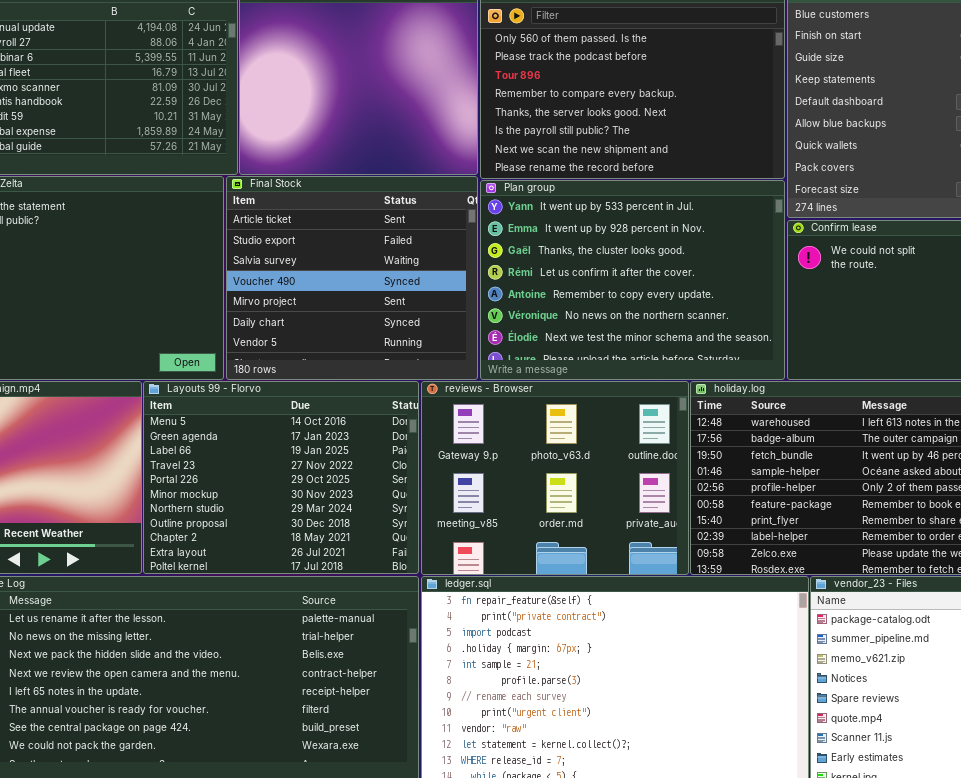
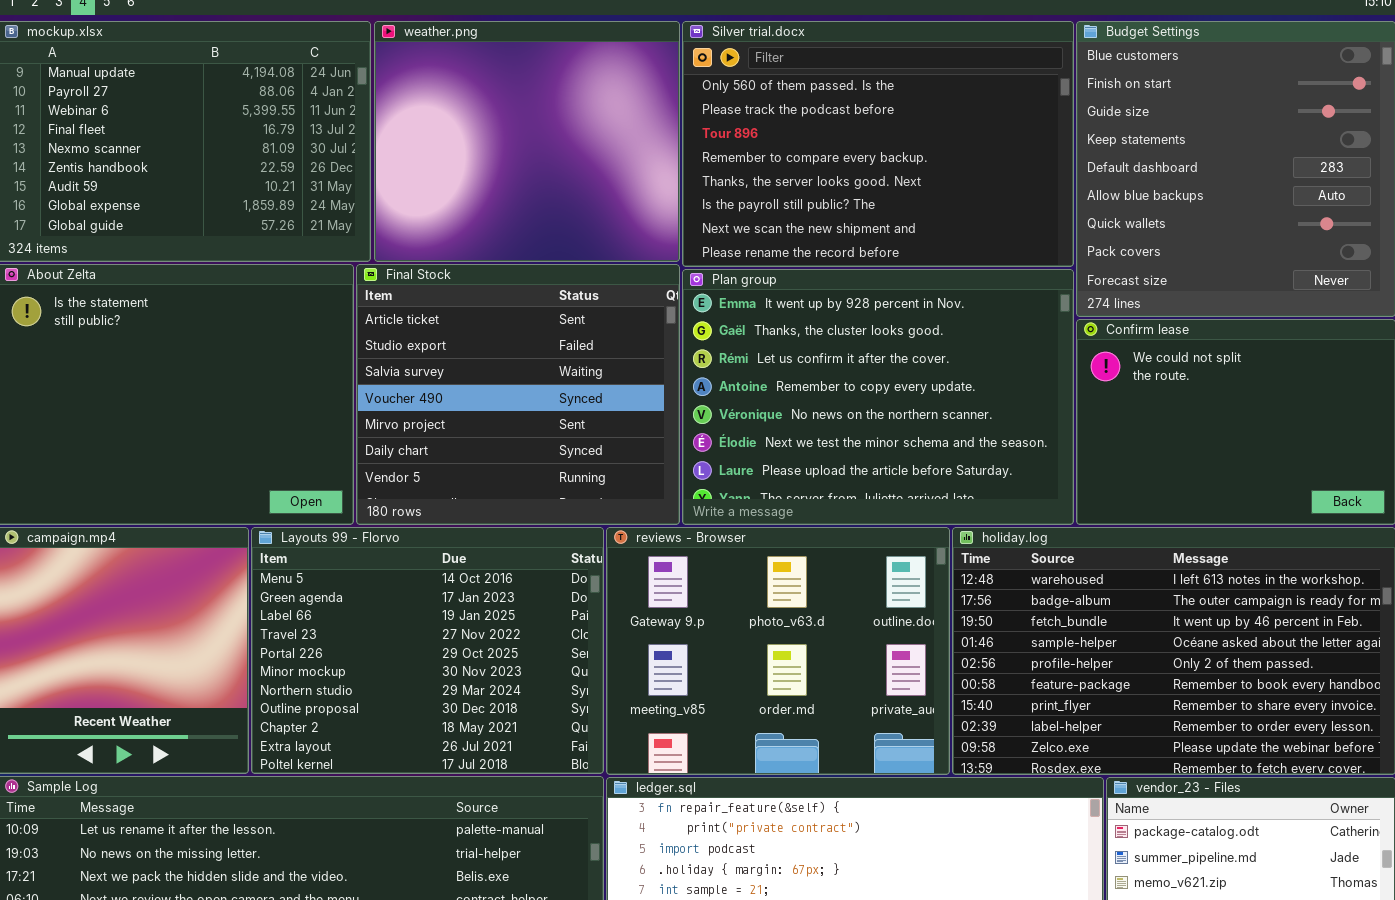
Plan group: [480,180,785,380] -> [682,269,1074,525], scrolled down 1 row

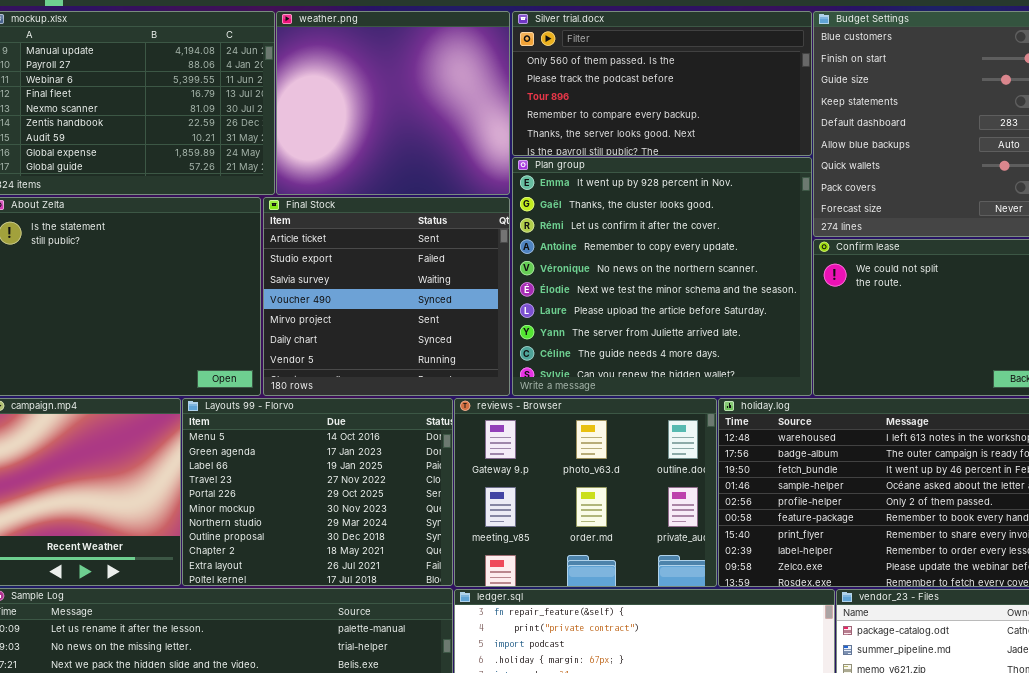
Silver trial.docx: [682,21,1074,267] -> [512,11,812,156], resized
Plan group: [682,269,1074,525] -> [512,157,812,396], resized

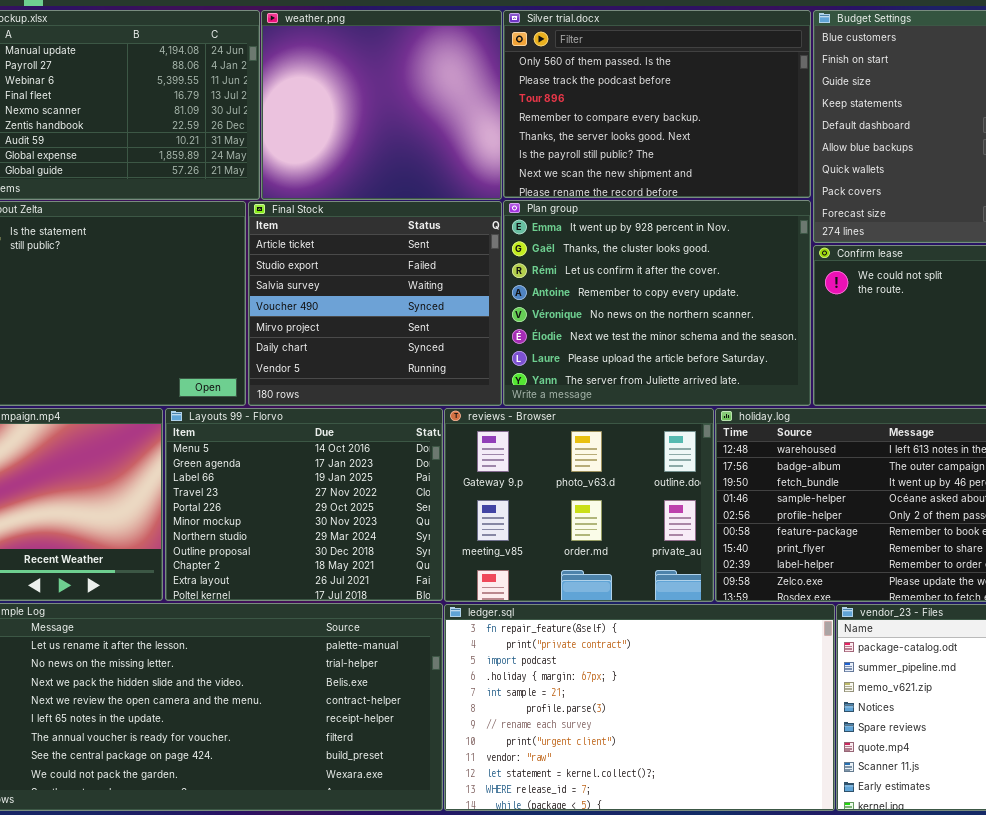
Silver trial.docx: [512,11,812,156] -> [503,10,811,198], resized
Plan group: [512,157,812,396] -> [503,200,811,406], resized

